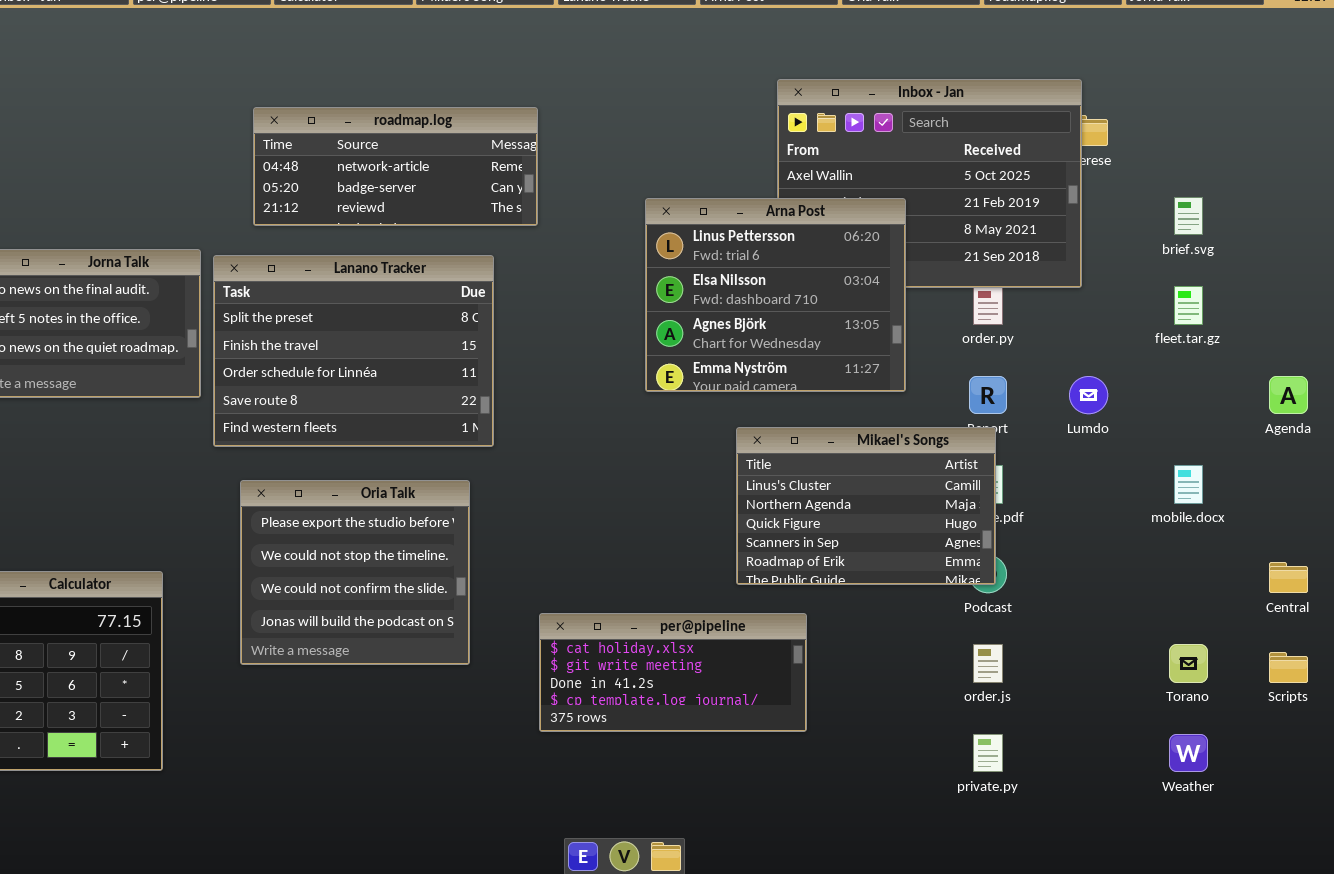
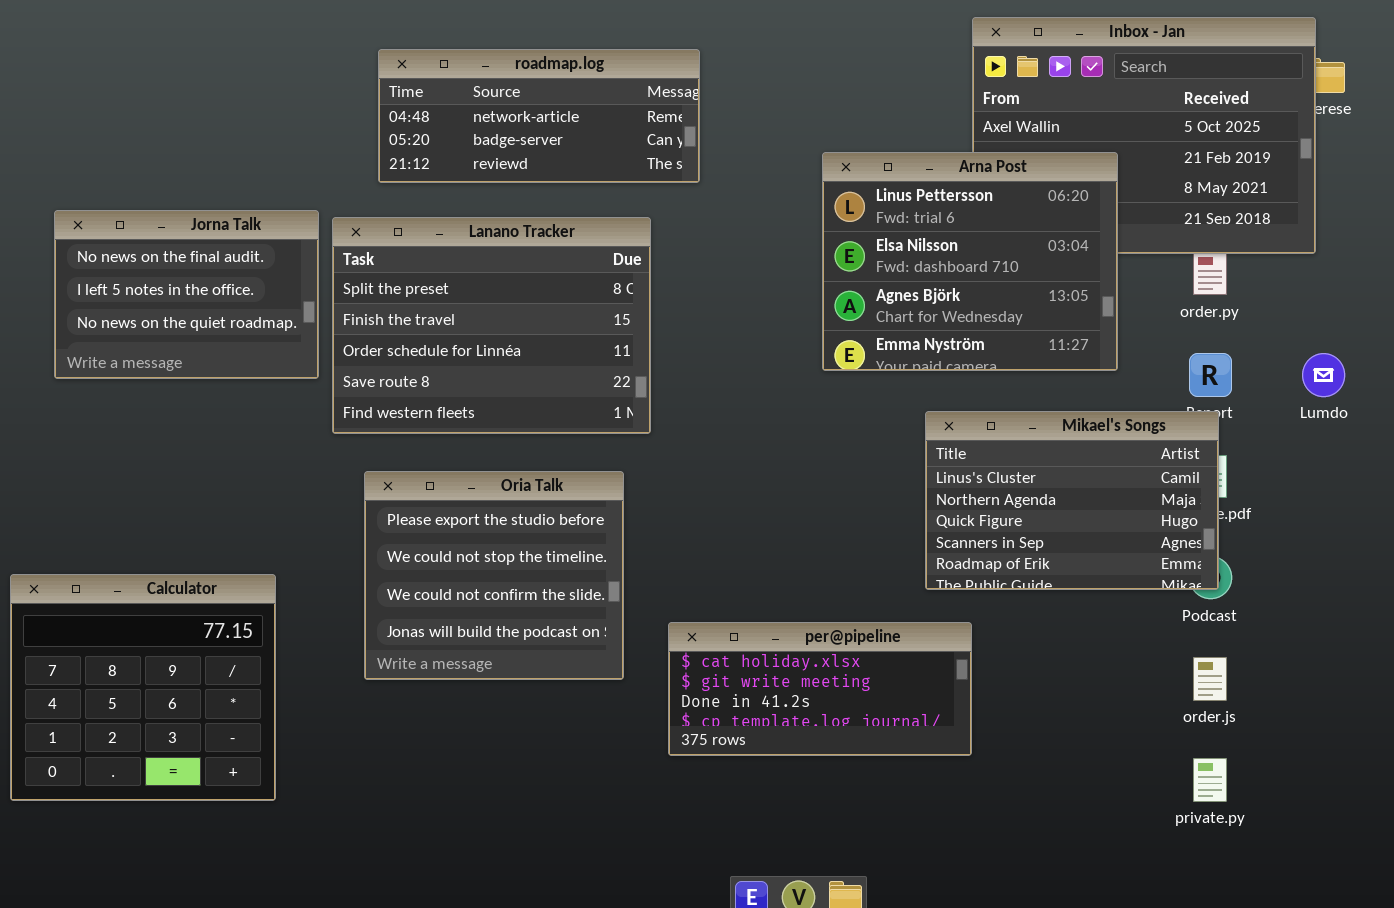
per@pipeline: [539,613,807,732] -> [668,622,972,756], moved

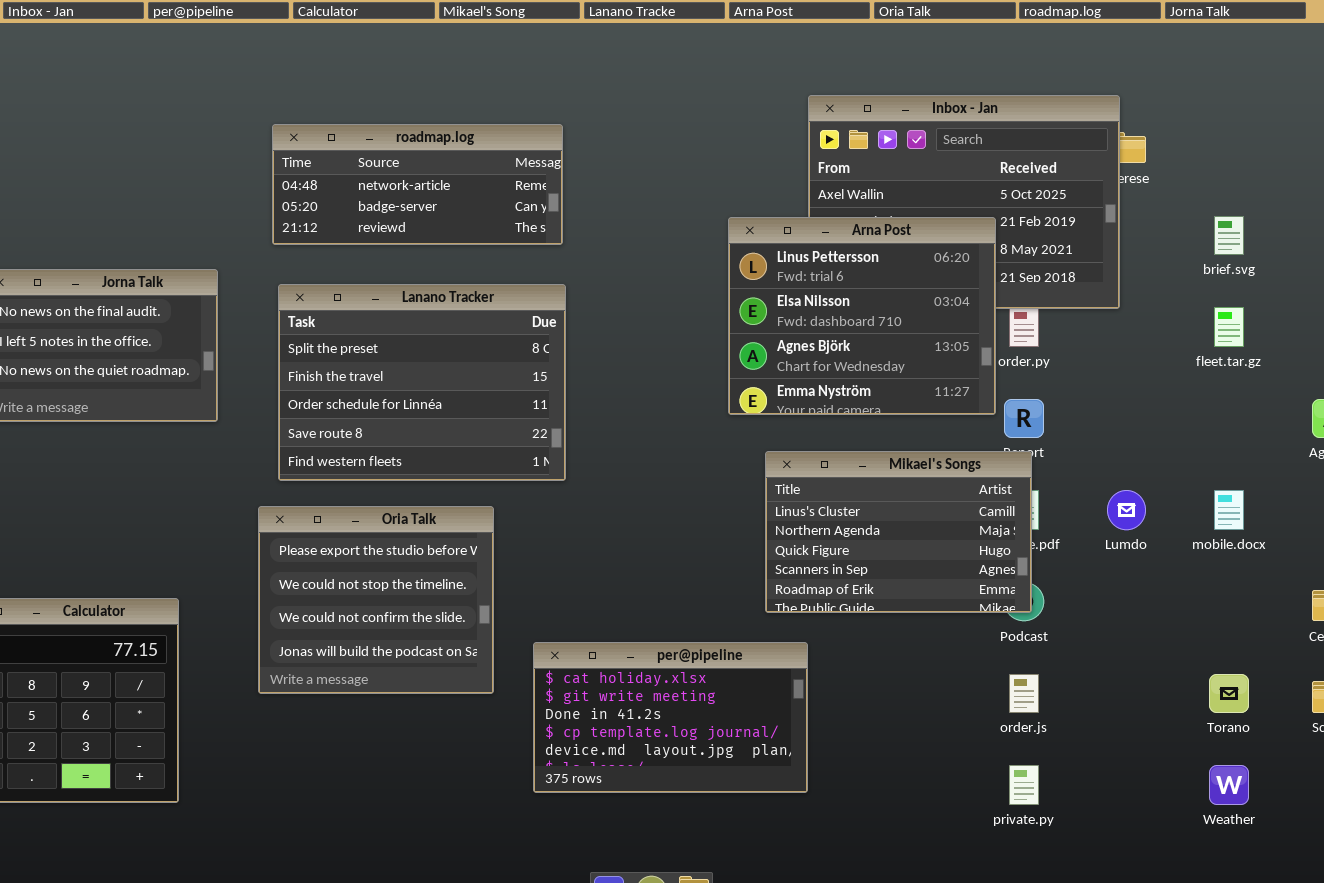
Arna Post: [822,152,1118,371] -> [728,217,996,415], moved
Lanano Tracker: [332,217,651,434] -> [278,284,566,481], moved
Lumdo: [1302,353,1345,397] -> [1107,490,1146,530], moved
per@pipeline: [668,622,972,756] -> [533,642,808,793], resized

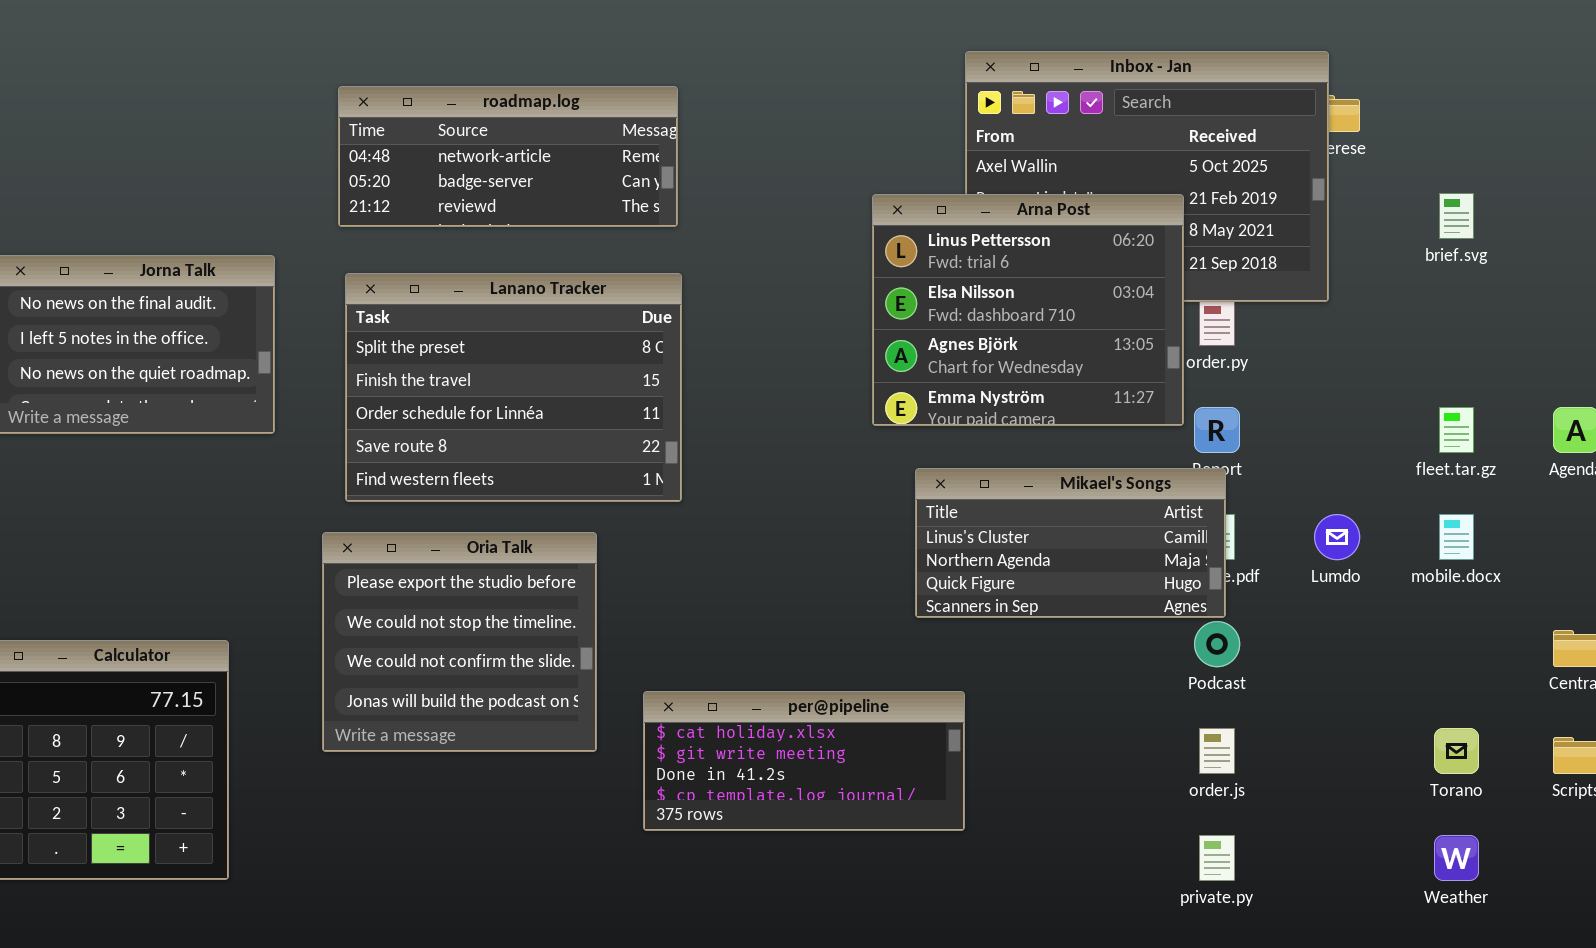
fleet.tar.gz: [1214,307,1244,347] -> [1439,407,1474,453], moved
Mikael's Songs: [765,451,1032,613] -> [915,468,1226,618], resized
per@pipeline: [533,642,808,793] -> [643,691,965,831], resized

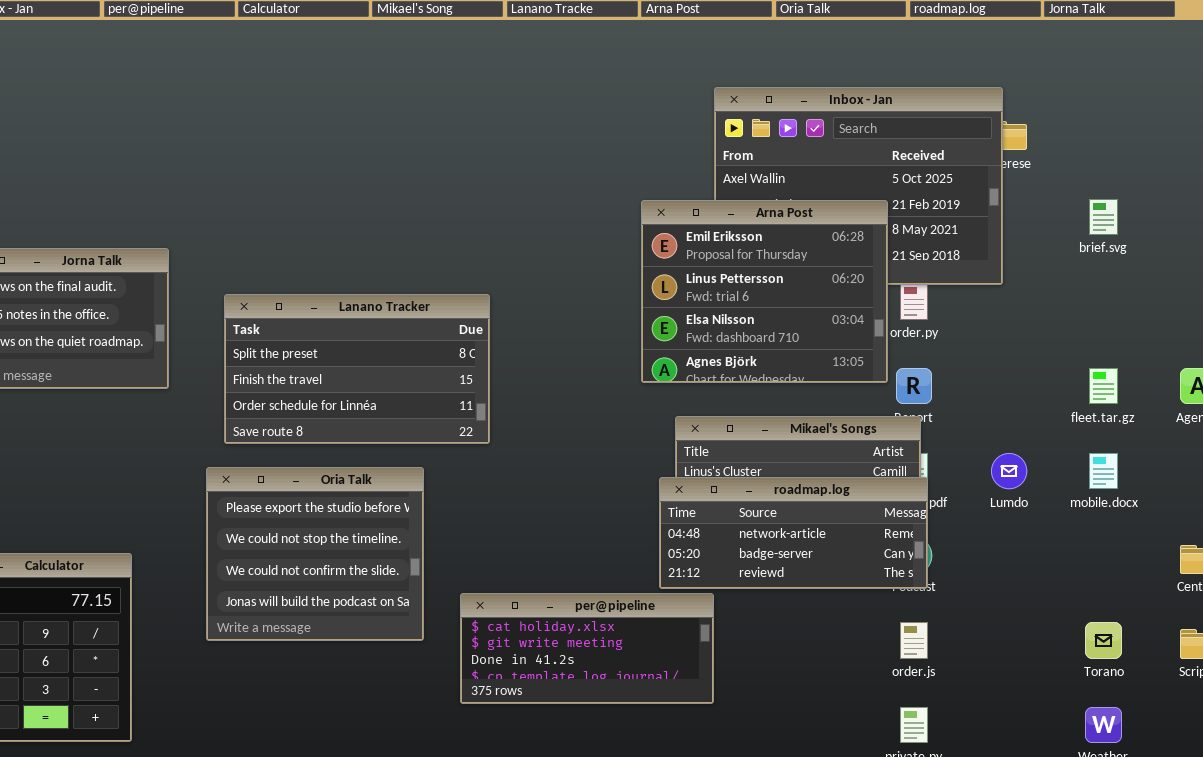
roadmap.log: [338,86,678,227] -> [659,477,928,589], moved
Arna Post: [872,194,1184,426] -> [641,200,888,383], scrolled up 1 row
Lanano Tracker: [345,273,682,502] -> [224,294,490,444], resized

